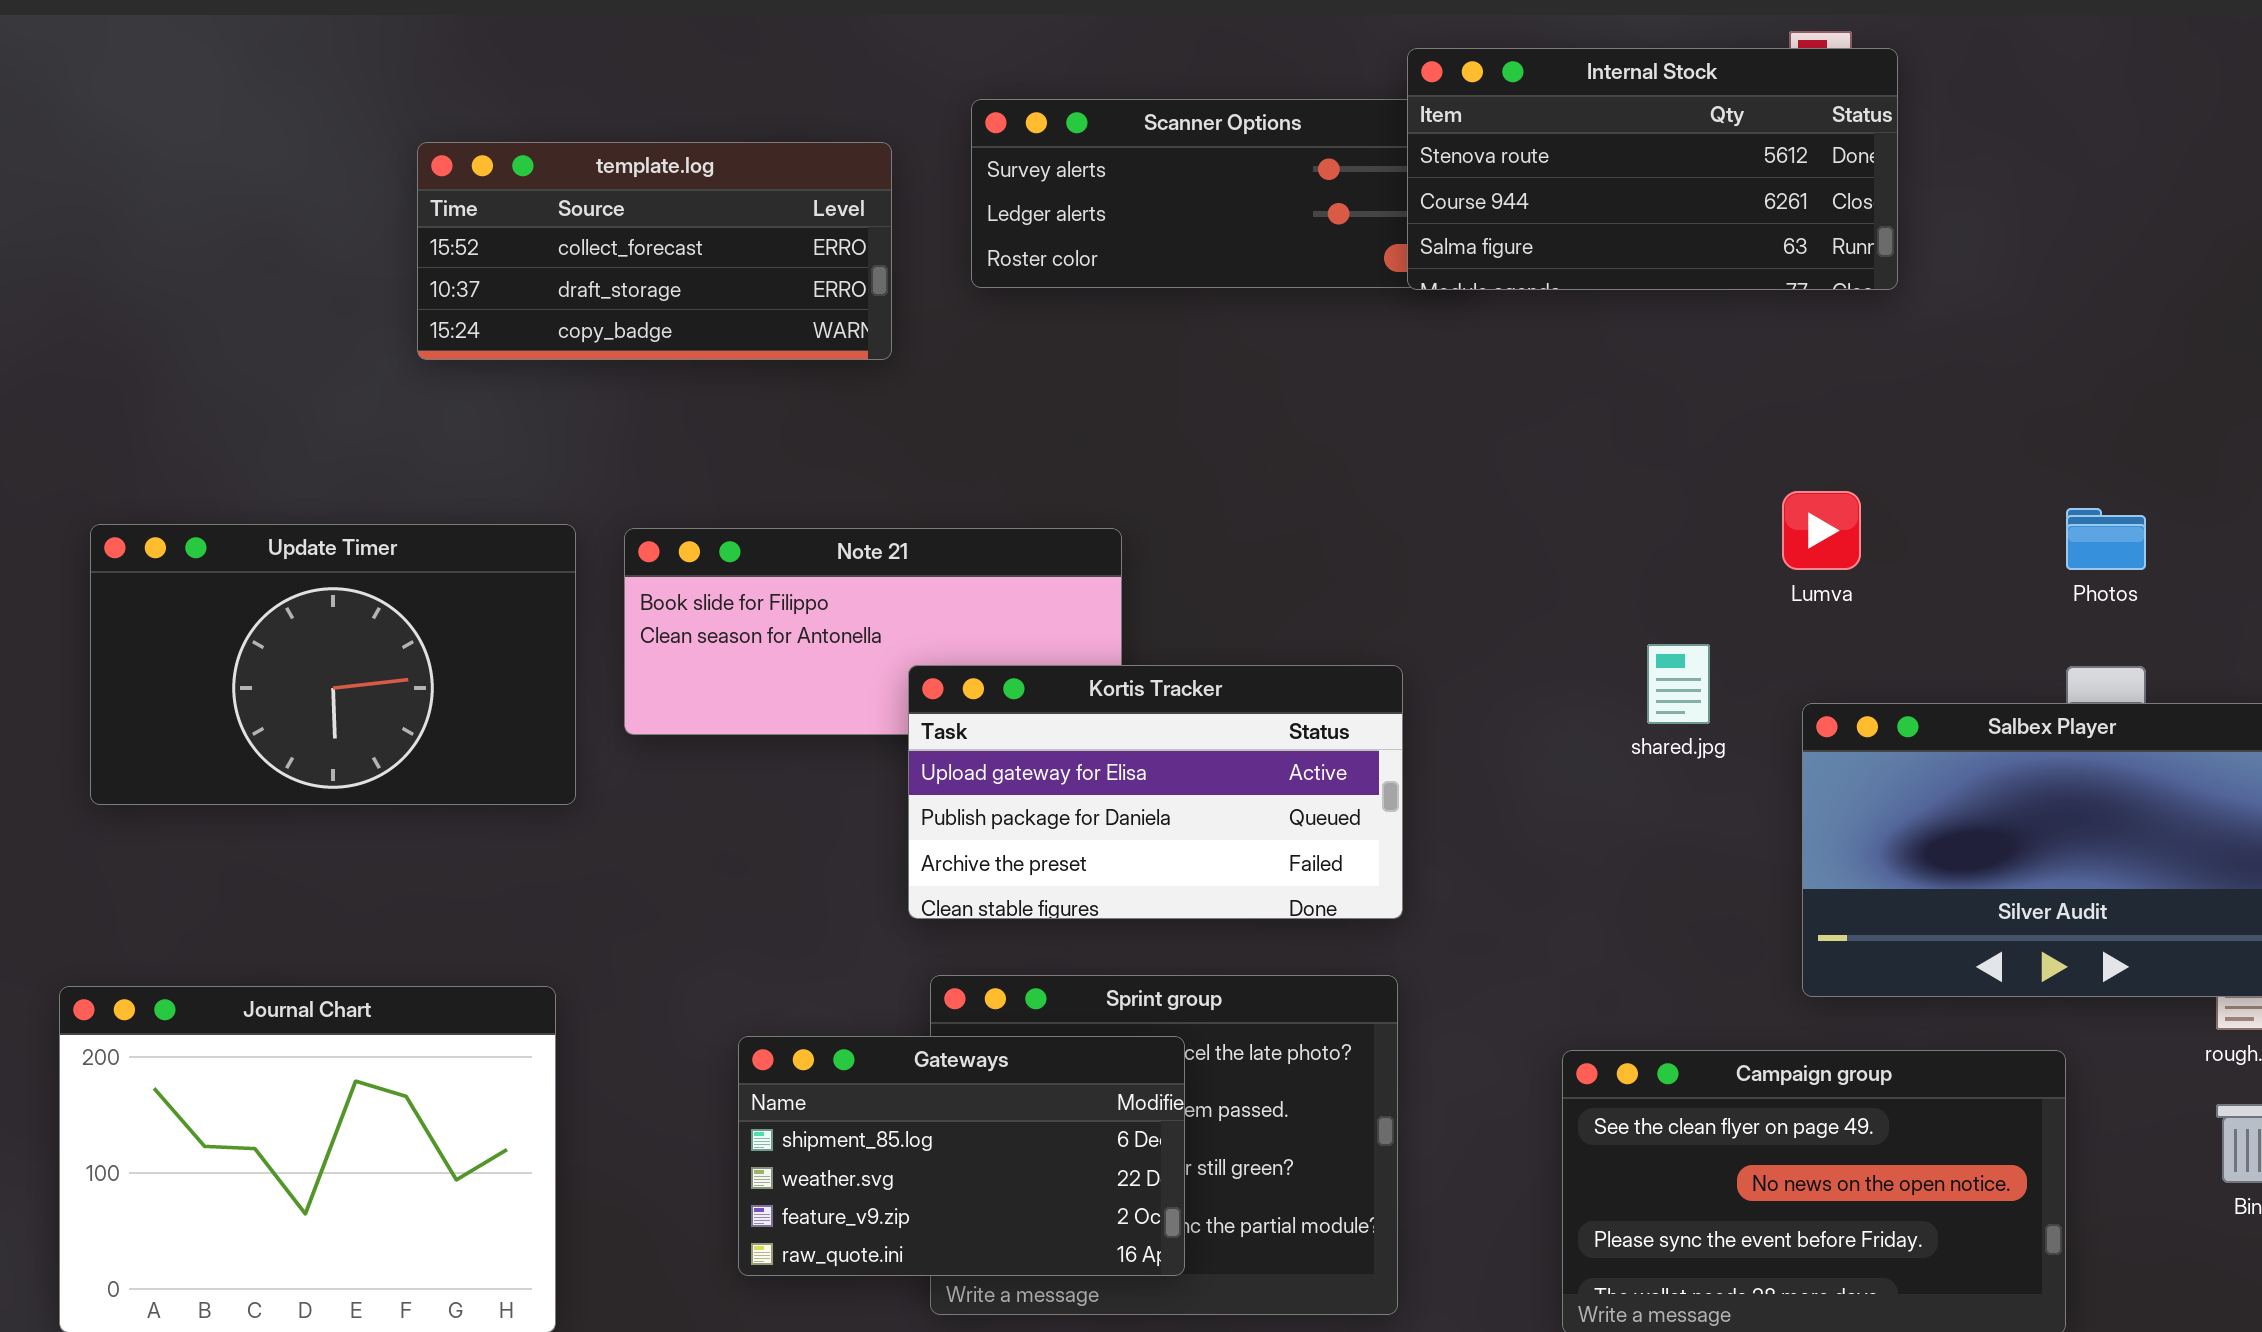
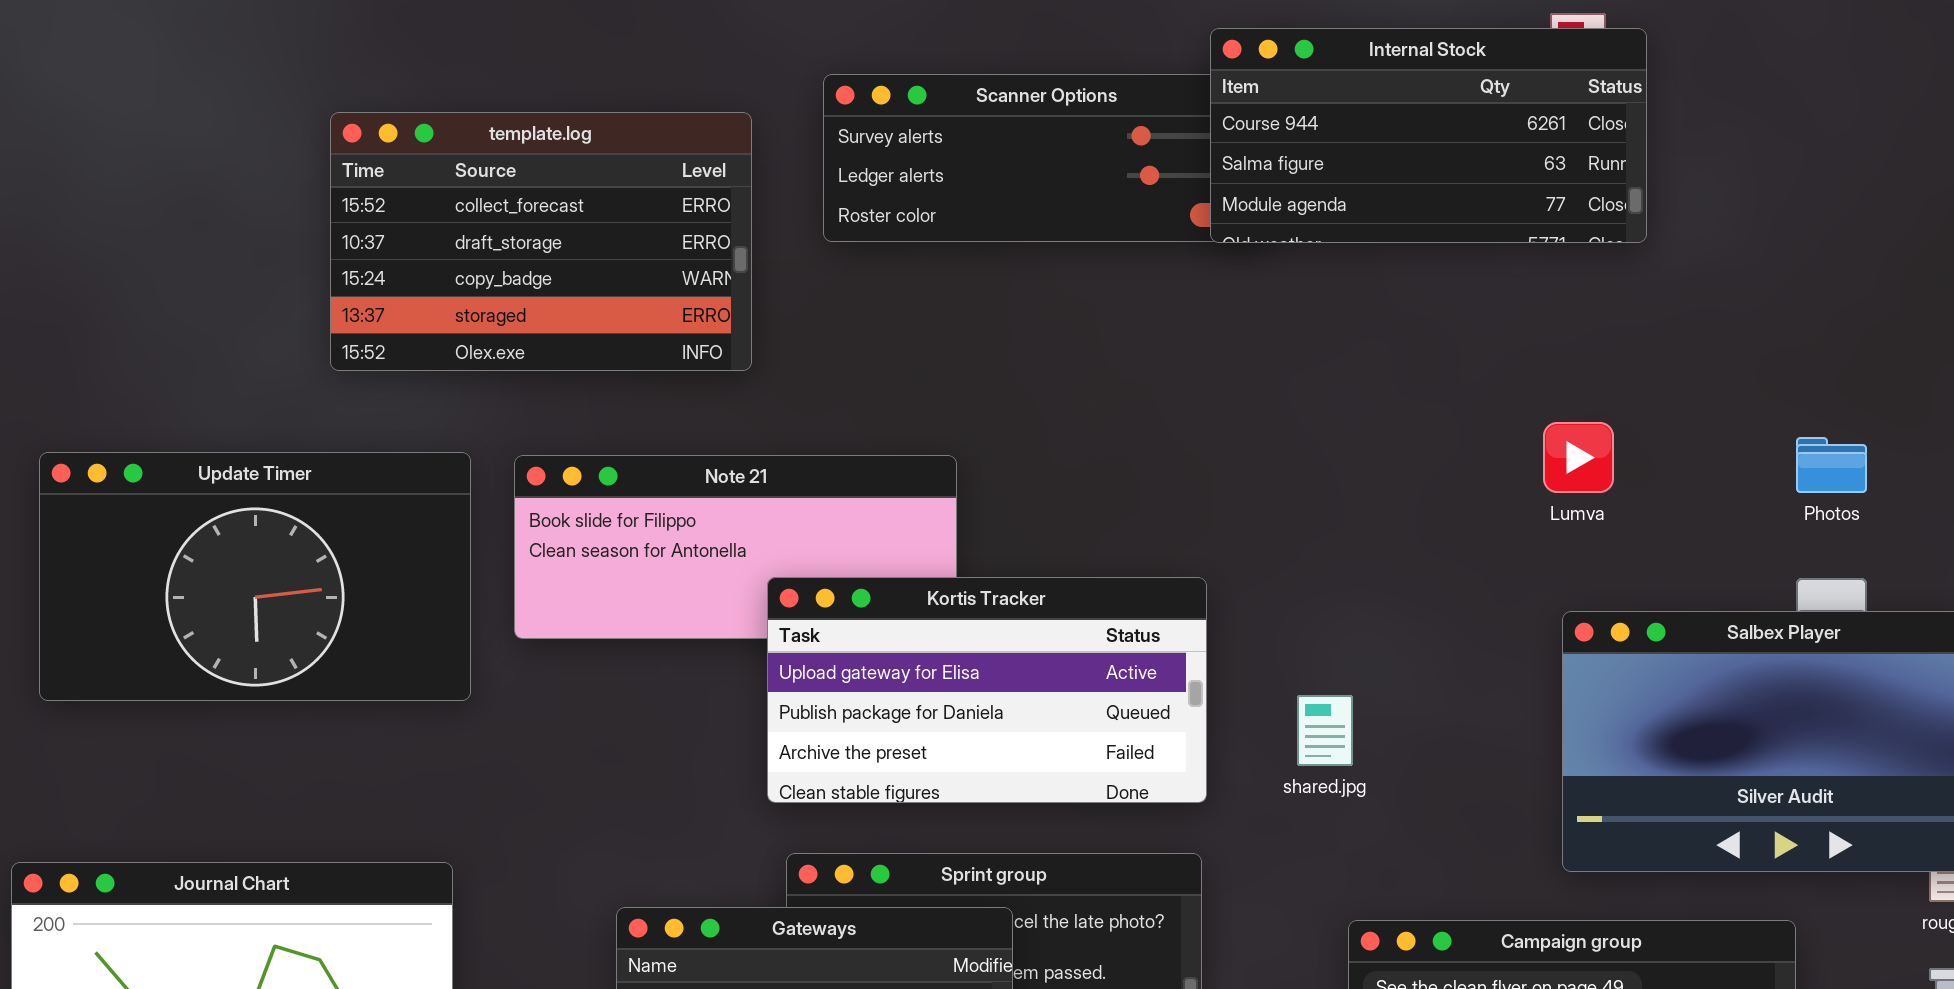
Internal Stock: [1407,48,1898,290] -> [1210,28,1647,243], scrolled down 1 row
template.log: [417,142,892,360] -> [330,112,752,371], resized
shared.jpg: [1647,644,1710,724] -> [1297,695,1353,766], moved

